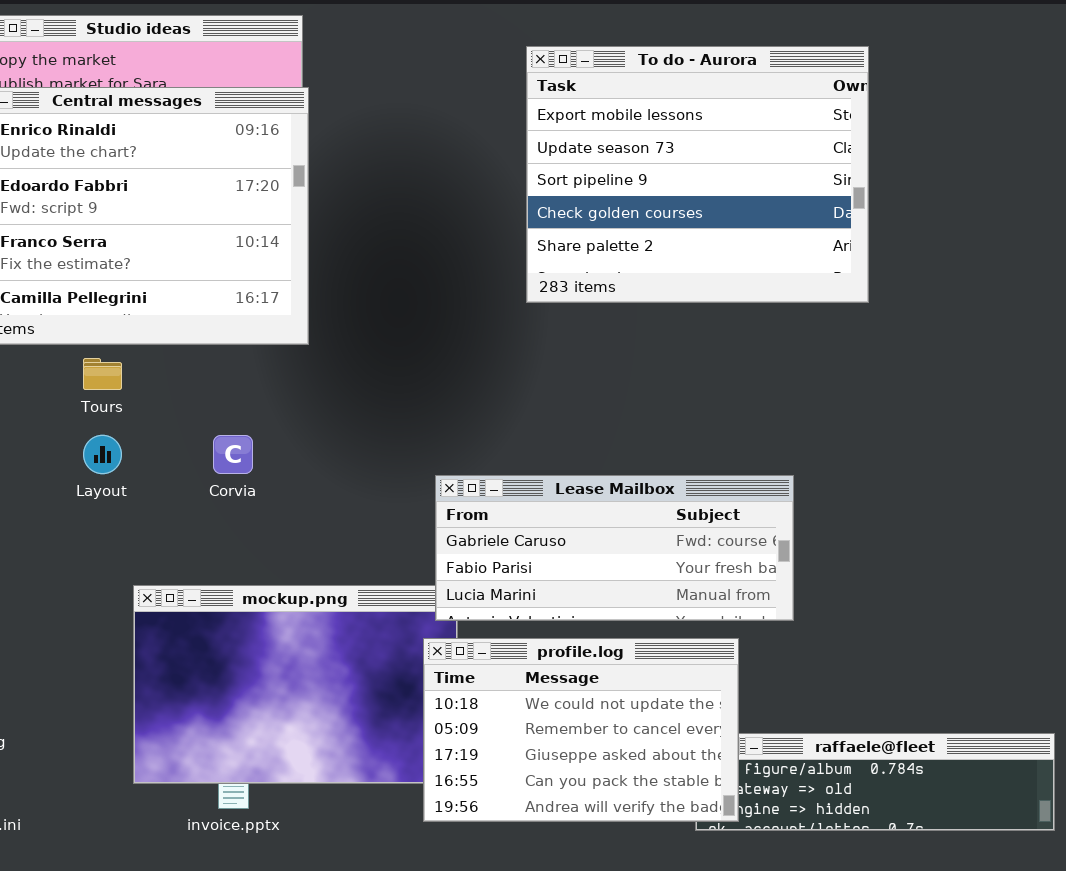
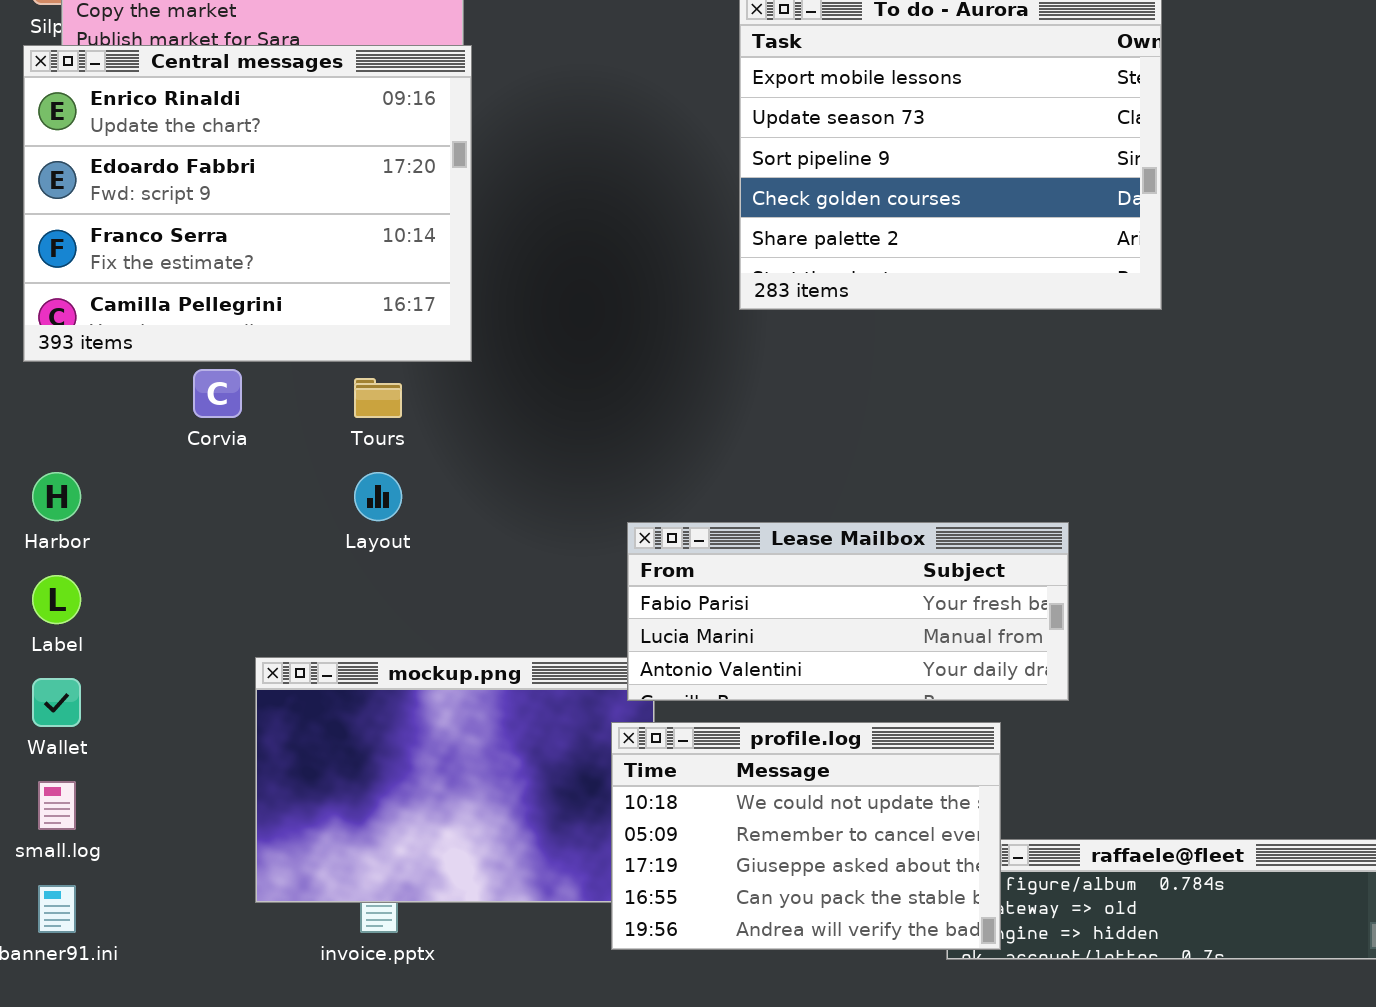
Tours: [83,358,122,390] -> [354,378,402,418], moved
Layout: [83,435,122,474] -> [354,472,402,521], moved
Corvia: [213,435,253,474] -> [193,369,242,418], moved
Lease Mailbox: [435,475,794,621] -> [627,522,1069,701], scrolled down 1 row

